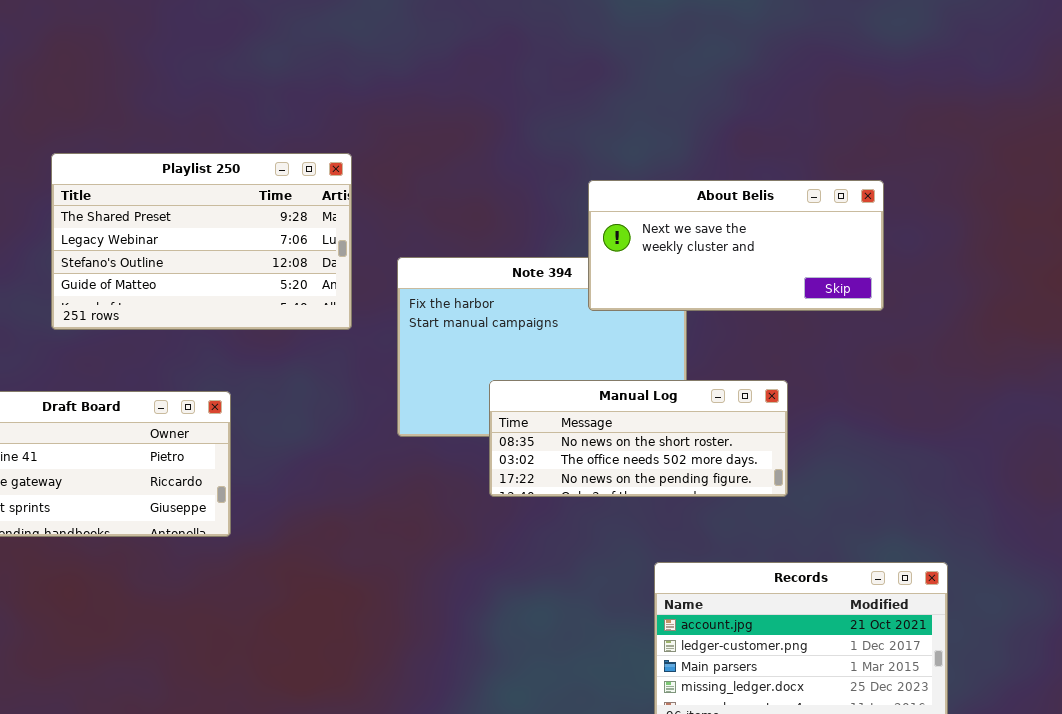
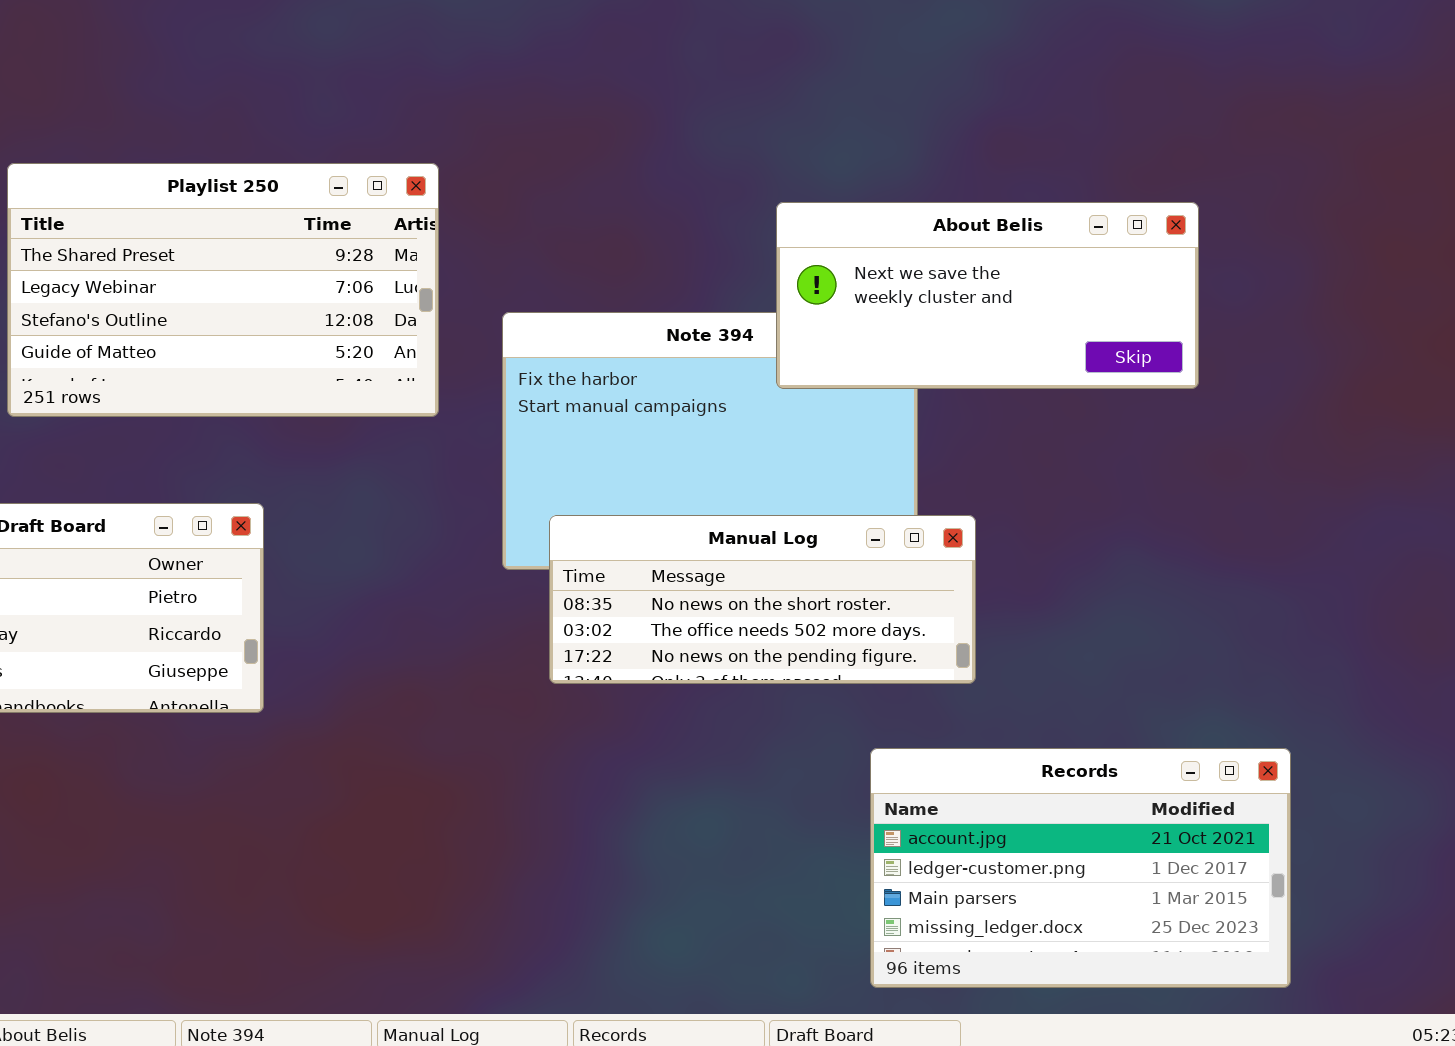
Manual Log: [489,380,788,497] -> [549,515,976,684], moved

